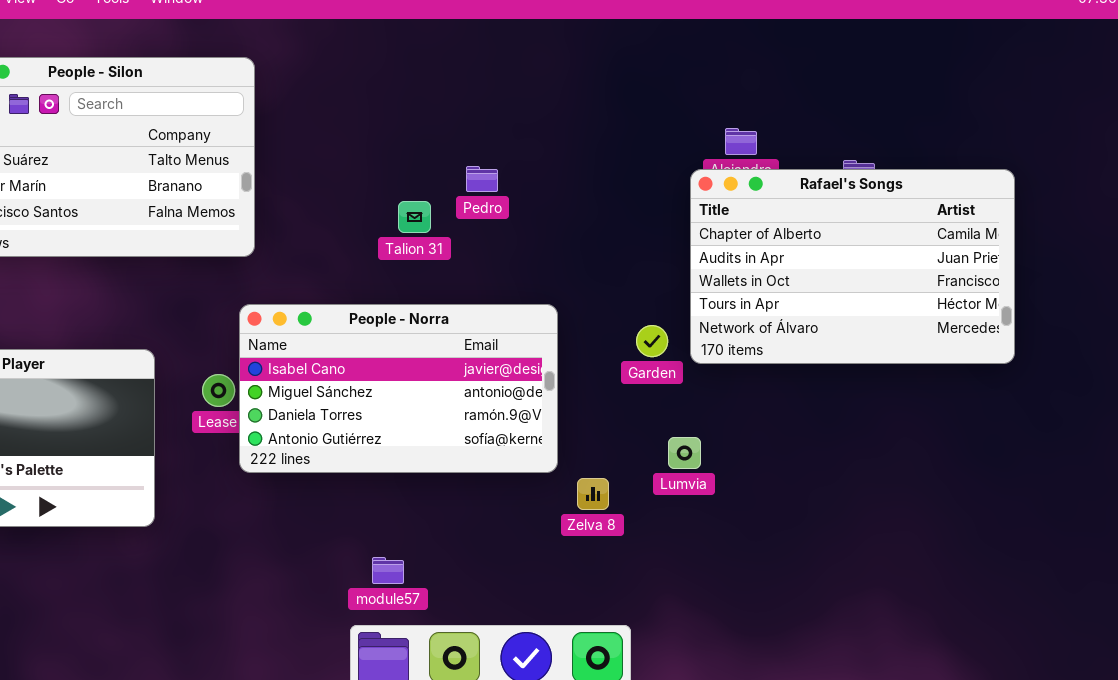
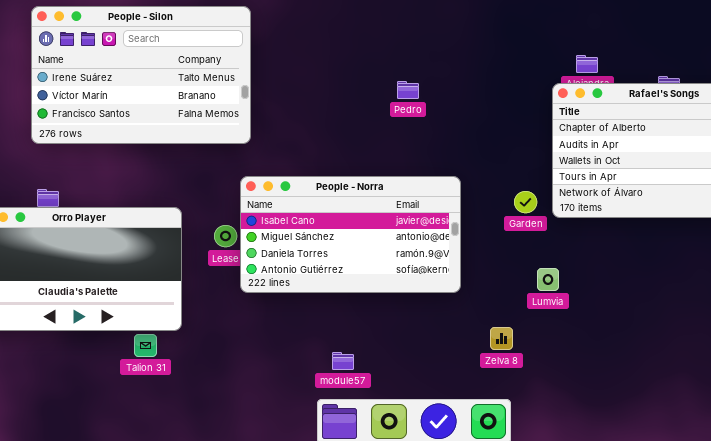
Talion 31: [398,201,431,233] -> [134,334,157,357], moved
Zelva 8: [577,478,609,510] -> [490,327,513,350], moved

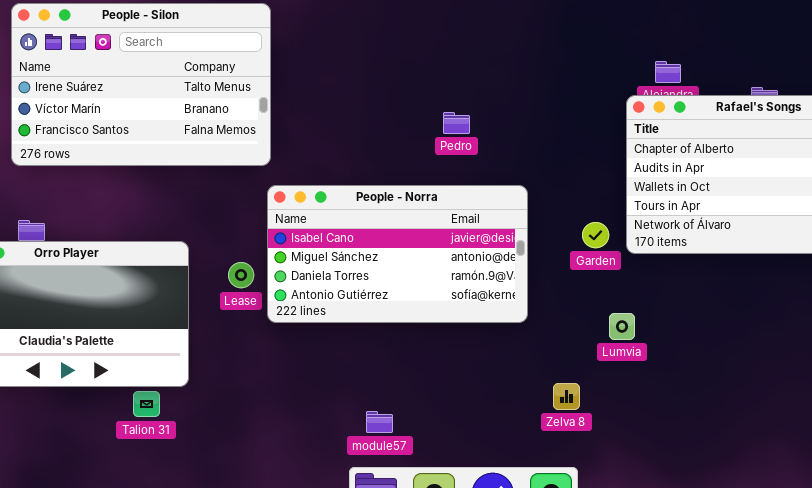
Pedro: [397,81,419,99] -> [443,112,470,134], moved
People - Norra: [240,176,461,293] -> [267,185,528,323], moved

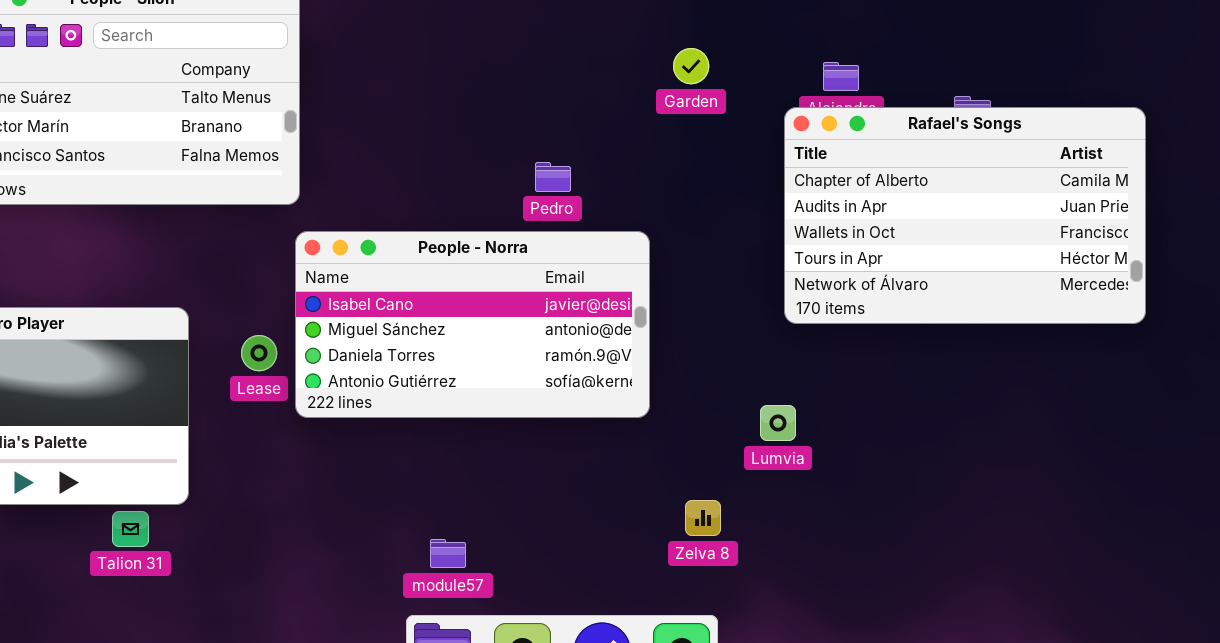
Pedro: [443,112,470,134] -> [535,162,571,192], moved
Garden: [582,222,609,248] -> [673,48,709,84], moved

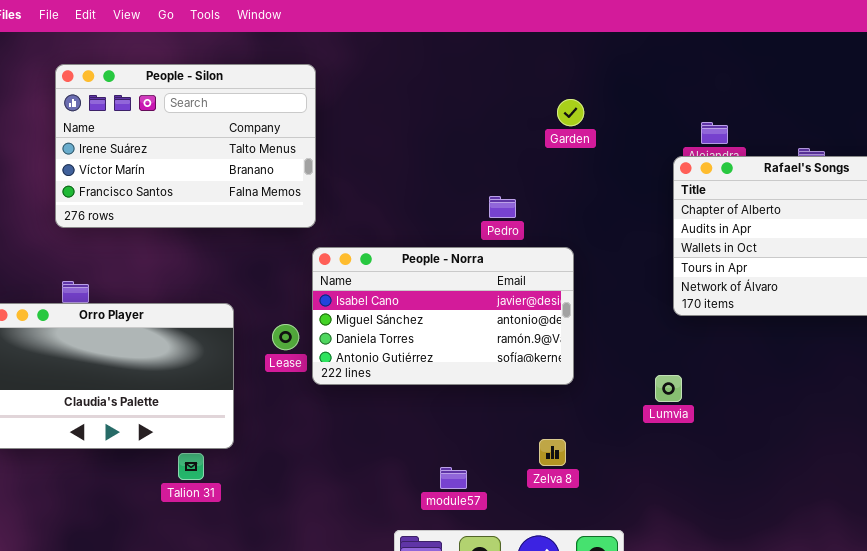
Garden: [673,48,709,84] -> [557,99,584,126], moved
Zelva 8: [685,500,721,536] -> [539,439,566,466], moved
module57: [430,539,466,568] -> [440,467,467,489], moved

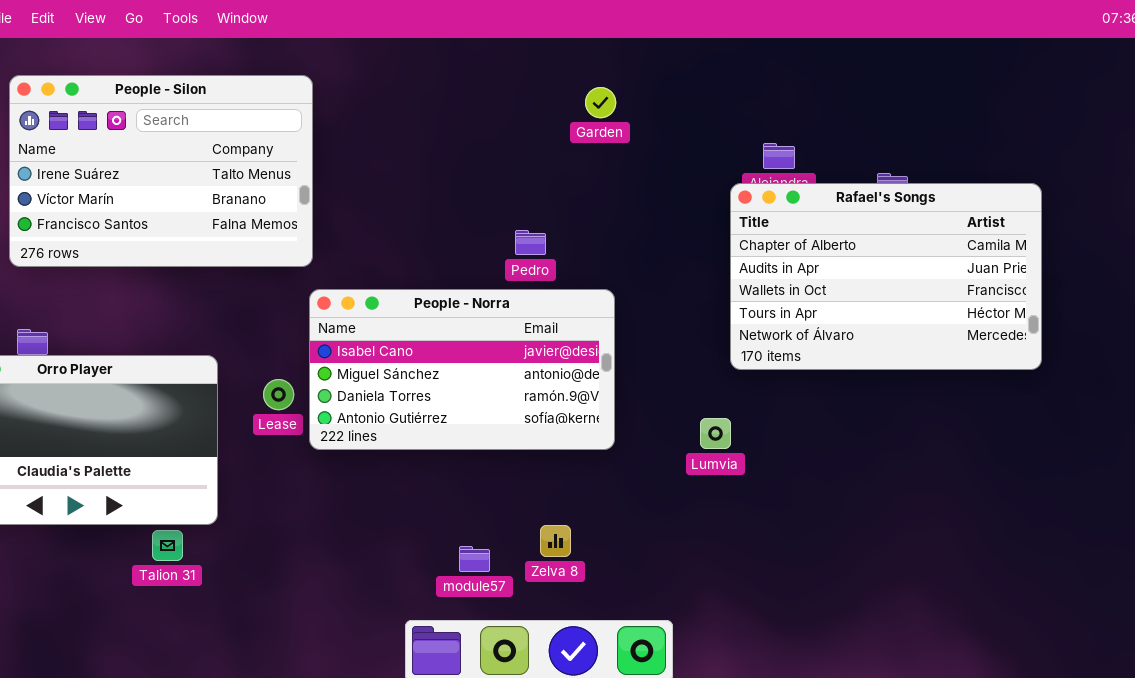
Garden: [557,99,584,126] -> [585,87,616,118], moved
Lumvia: [655,375,682,402] -> [700,418,731,449], moved
Zelva 8: [539,439,566,466] -> [540,525,571,557], moved

